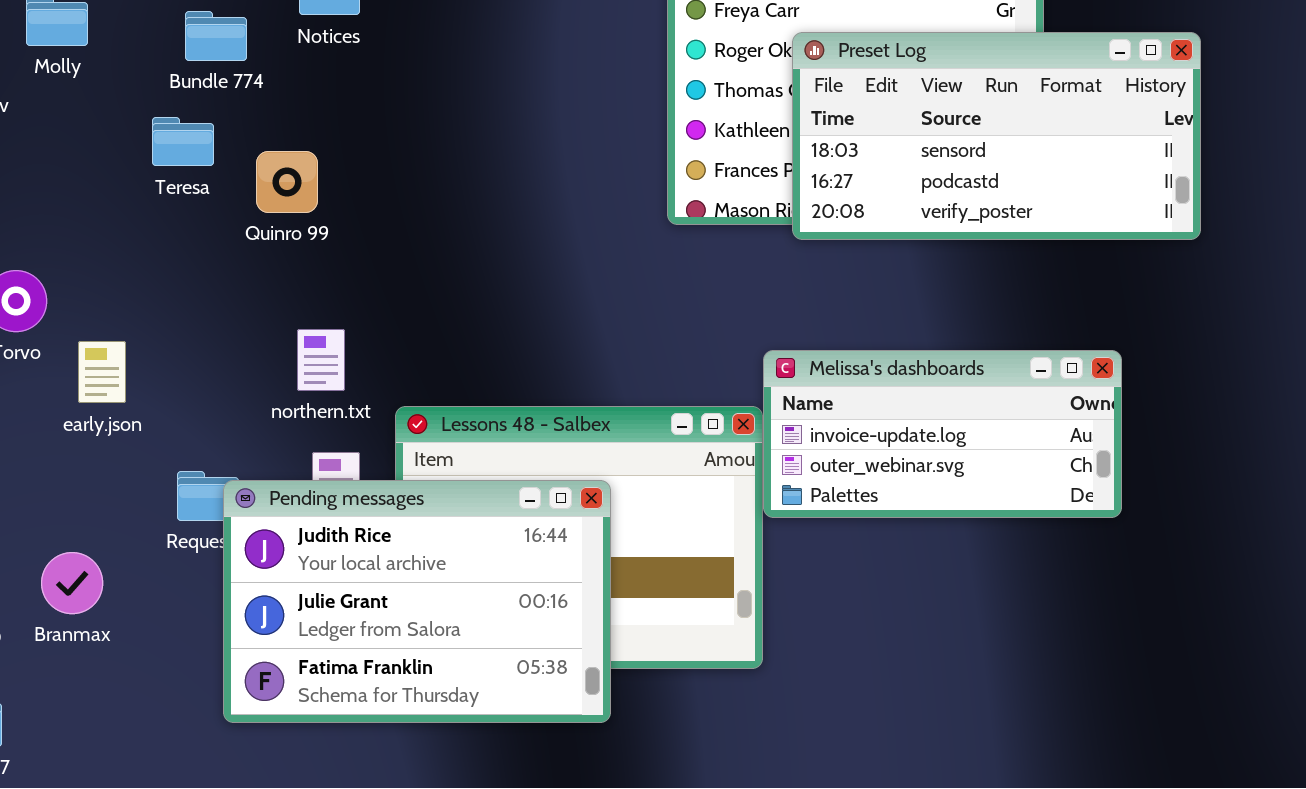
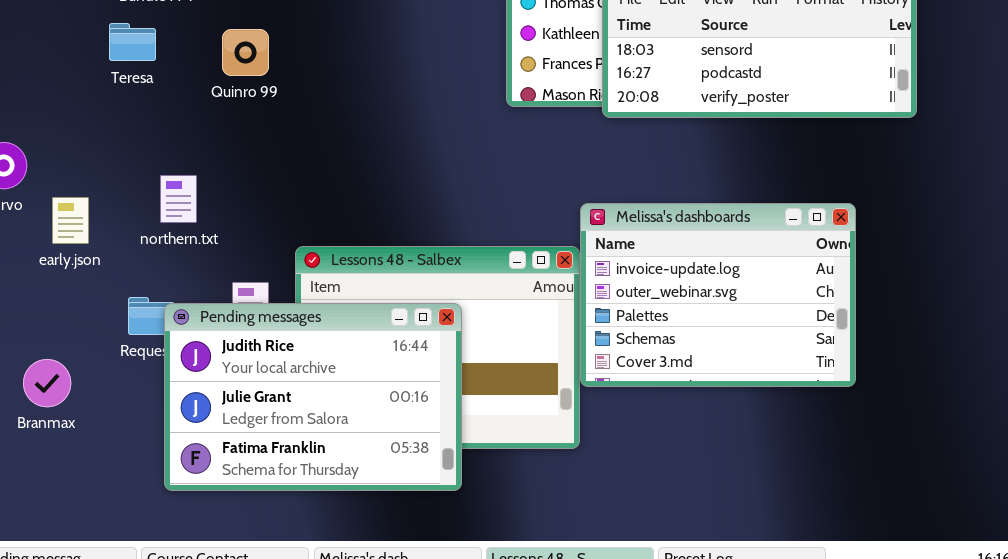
Quinro 99: [256,151,318,213] -> [222,29,269,76], moved
northern.txt: [297,329,345,391] -> [160,175,197,223], moved
Melissa's dashboards: [763,350,1122,518] -> [580,203,856,387], resized

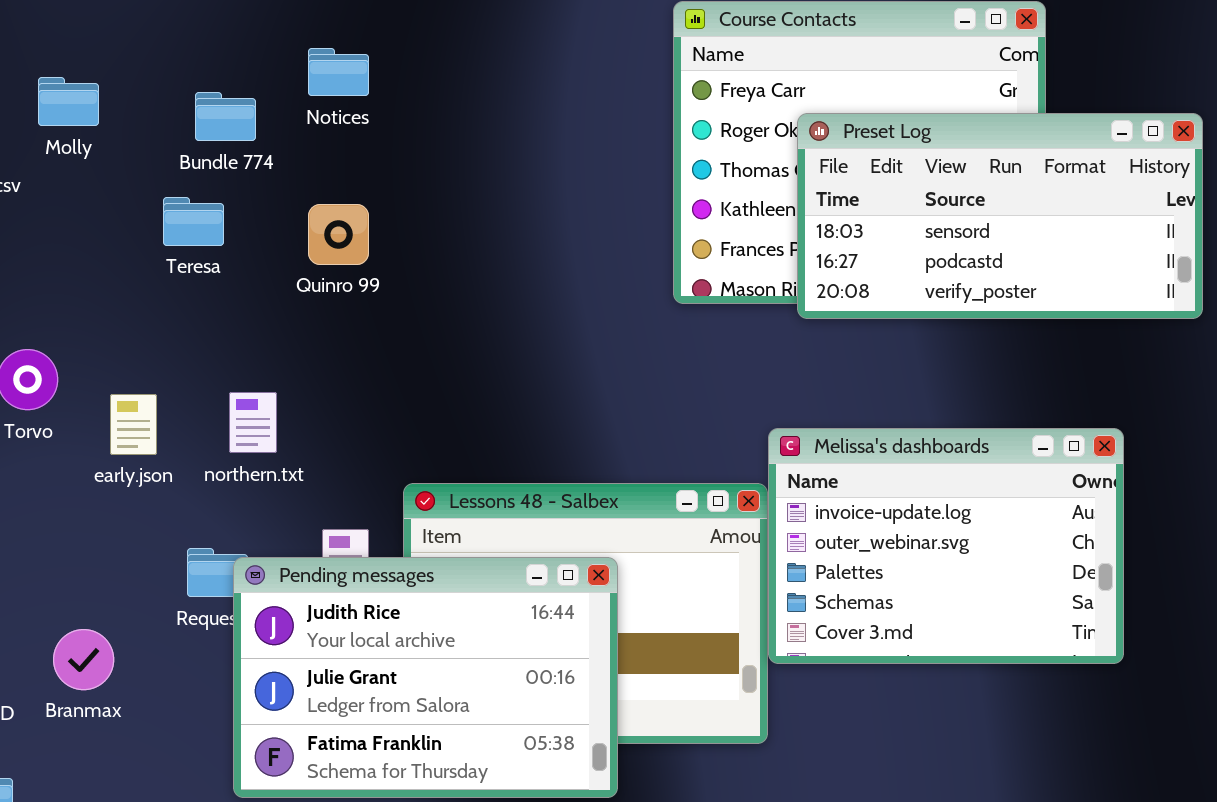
early.json: [52,197,89,244] -> [110,394,157,455], moved

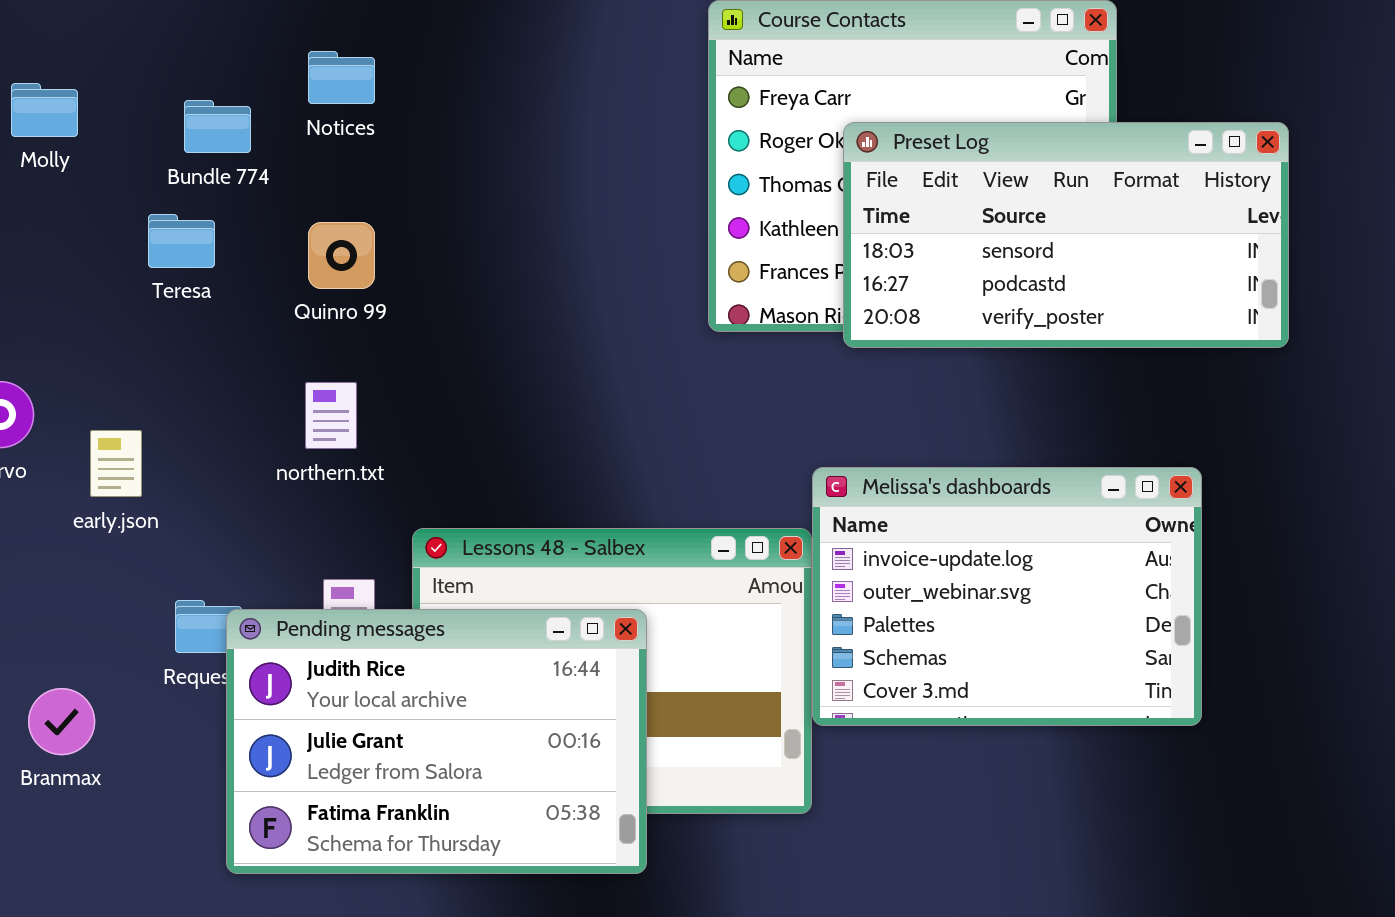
northern.txt: [229,392,277,453] -> [305,382,357,449], moved

